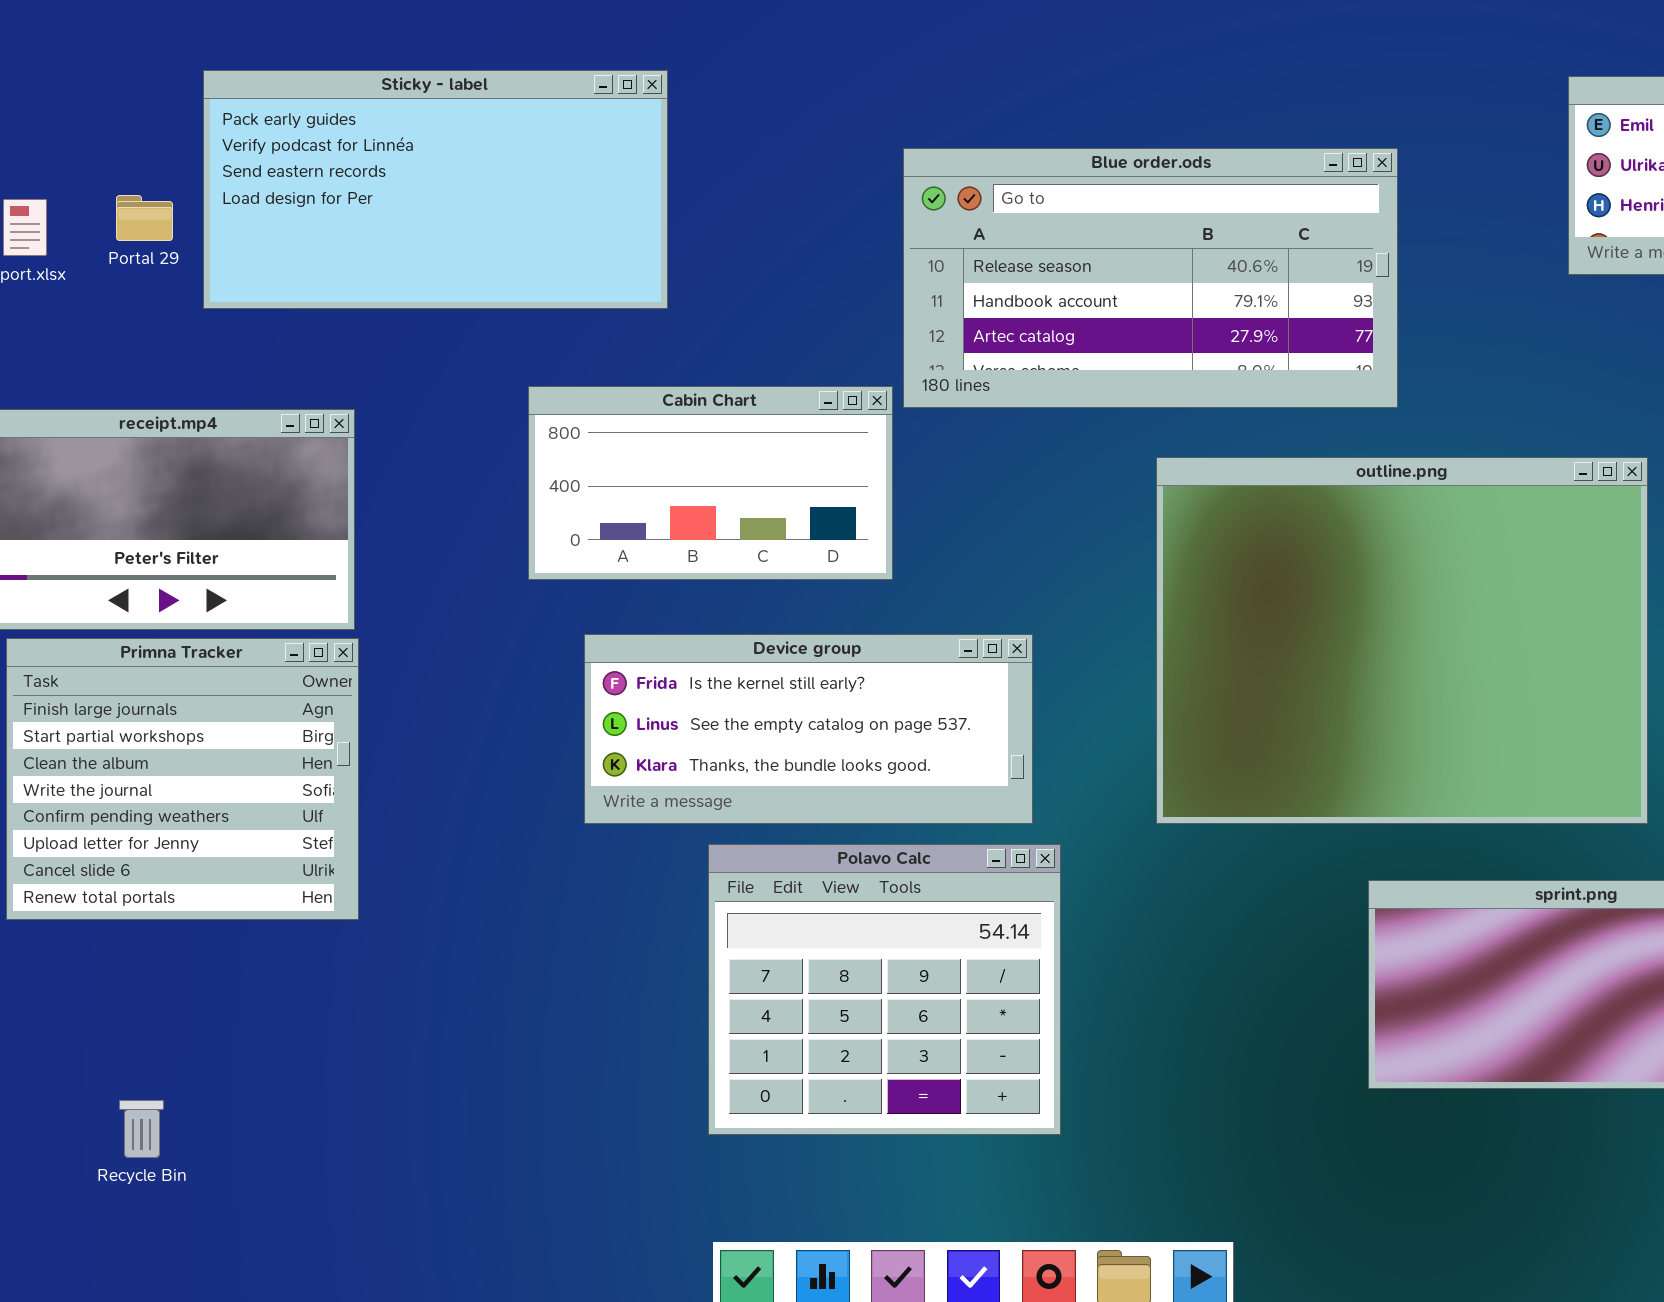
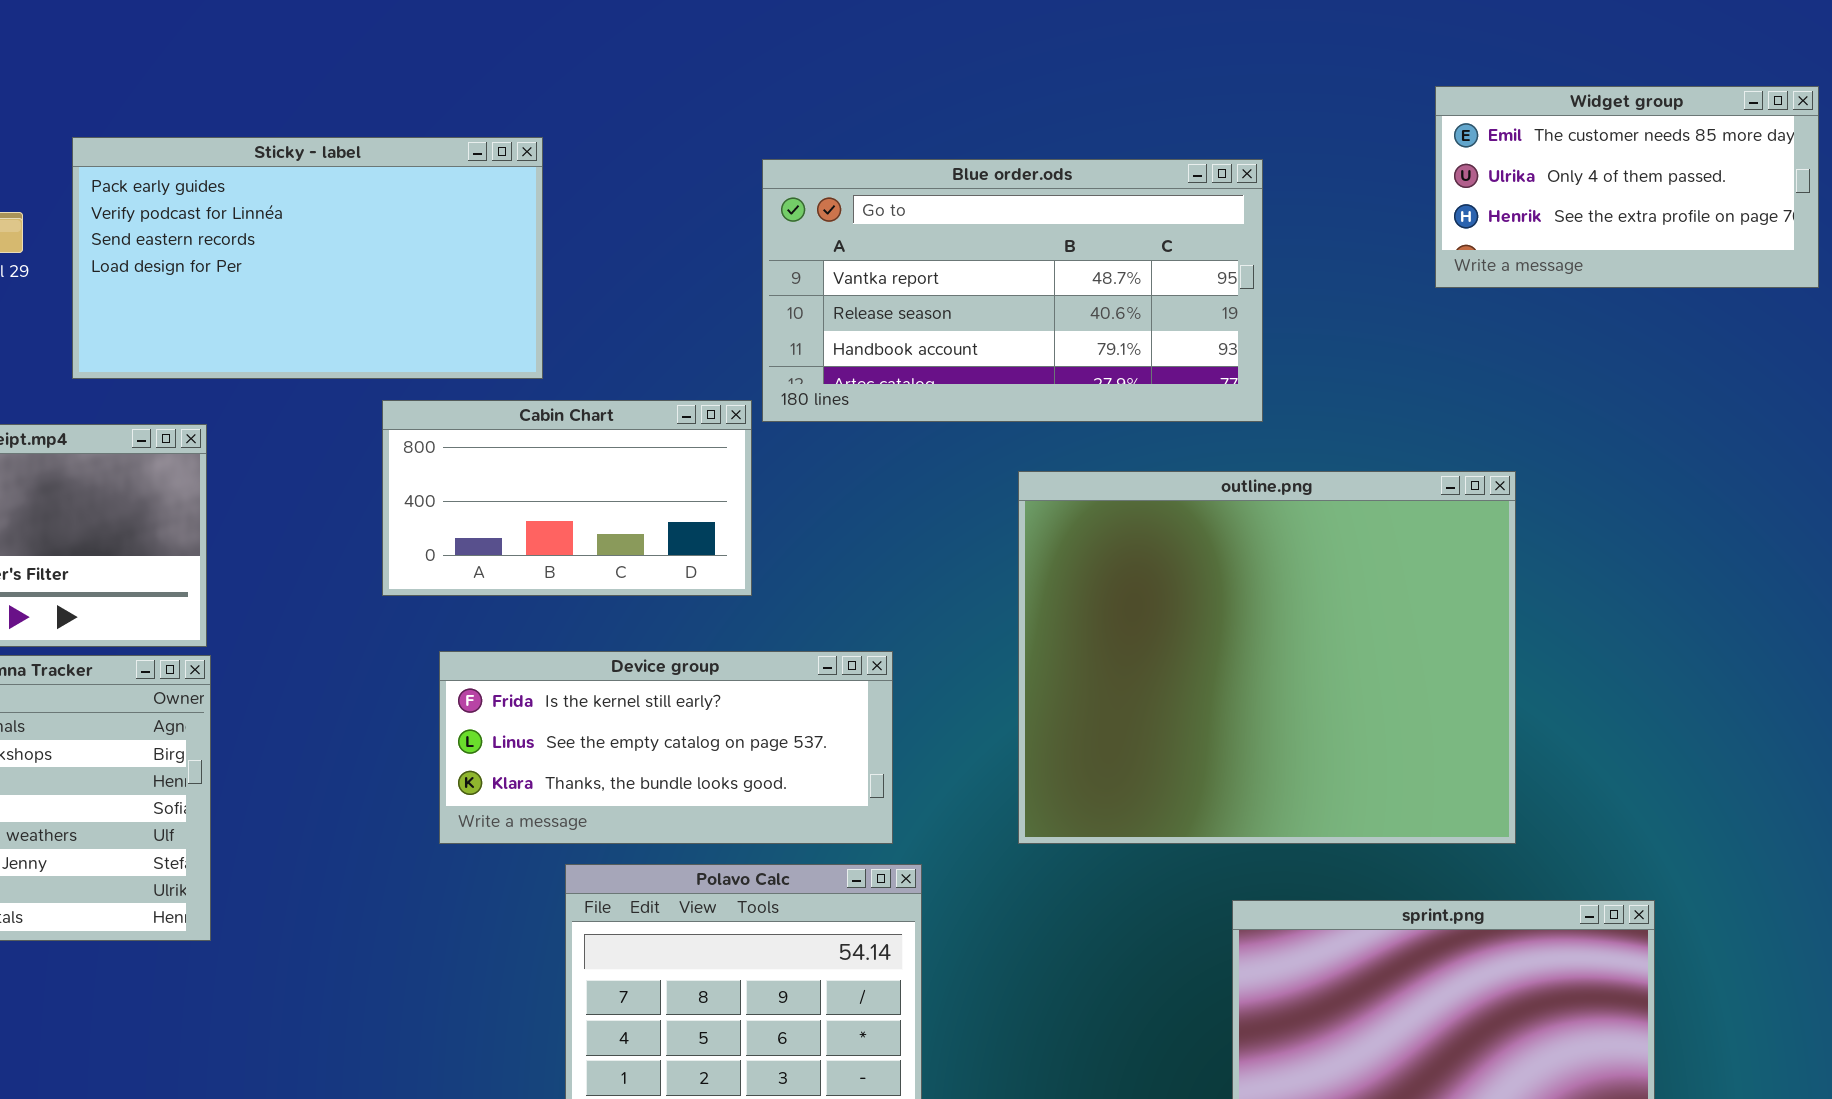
Sticky - label: [203,70,668,309] -> [72,137,543,379], moved
Blue order.ods: [903,148,1398,408] -> [762,159,1263,422], scrolled up 1 row

